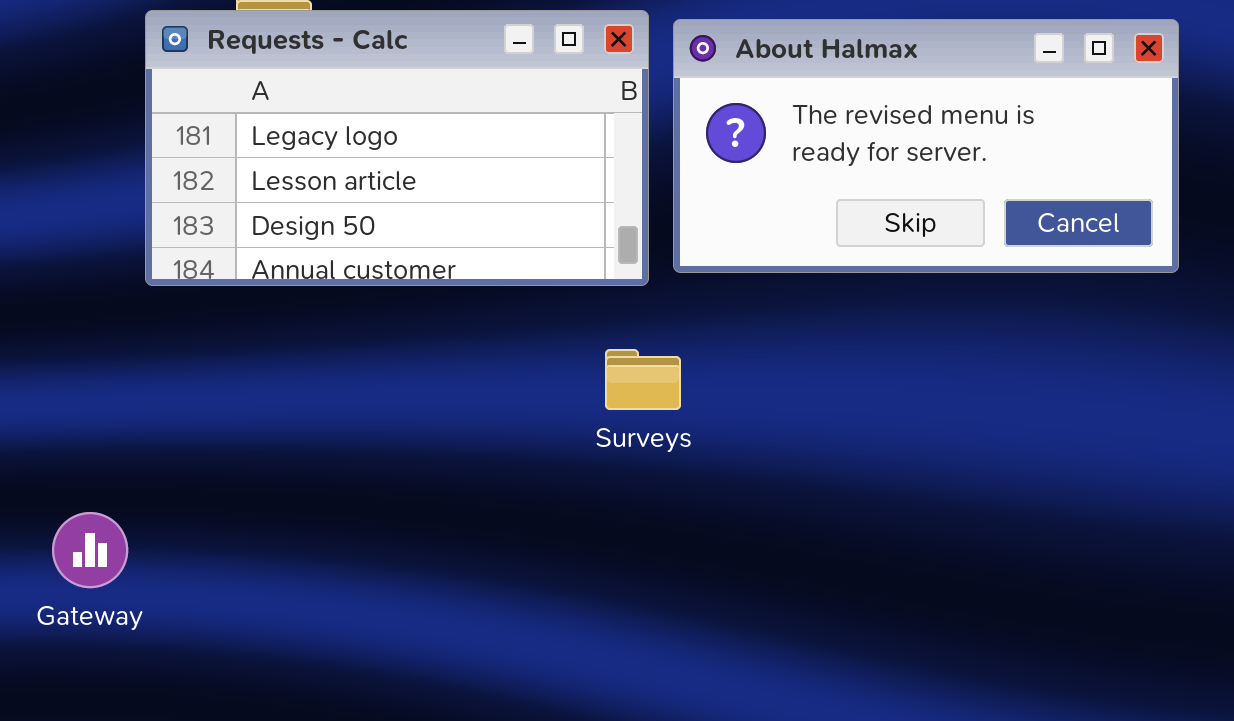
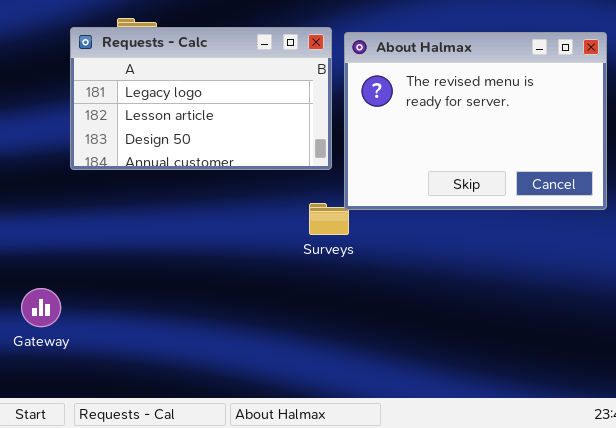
About Halmax: [673,19,1179,273] -> [344,32,607,210], resized

